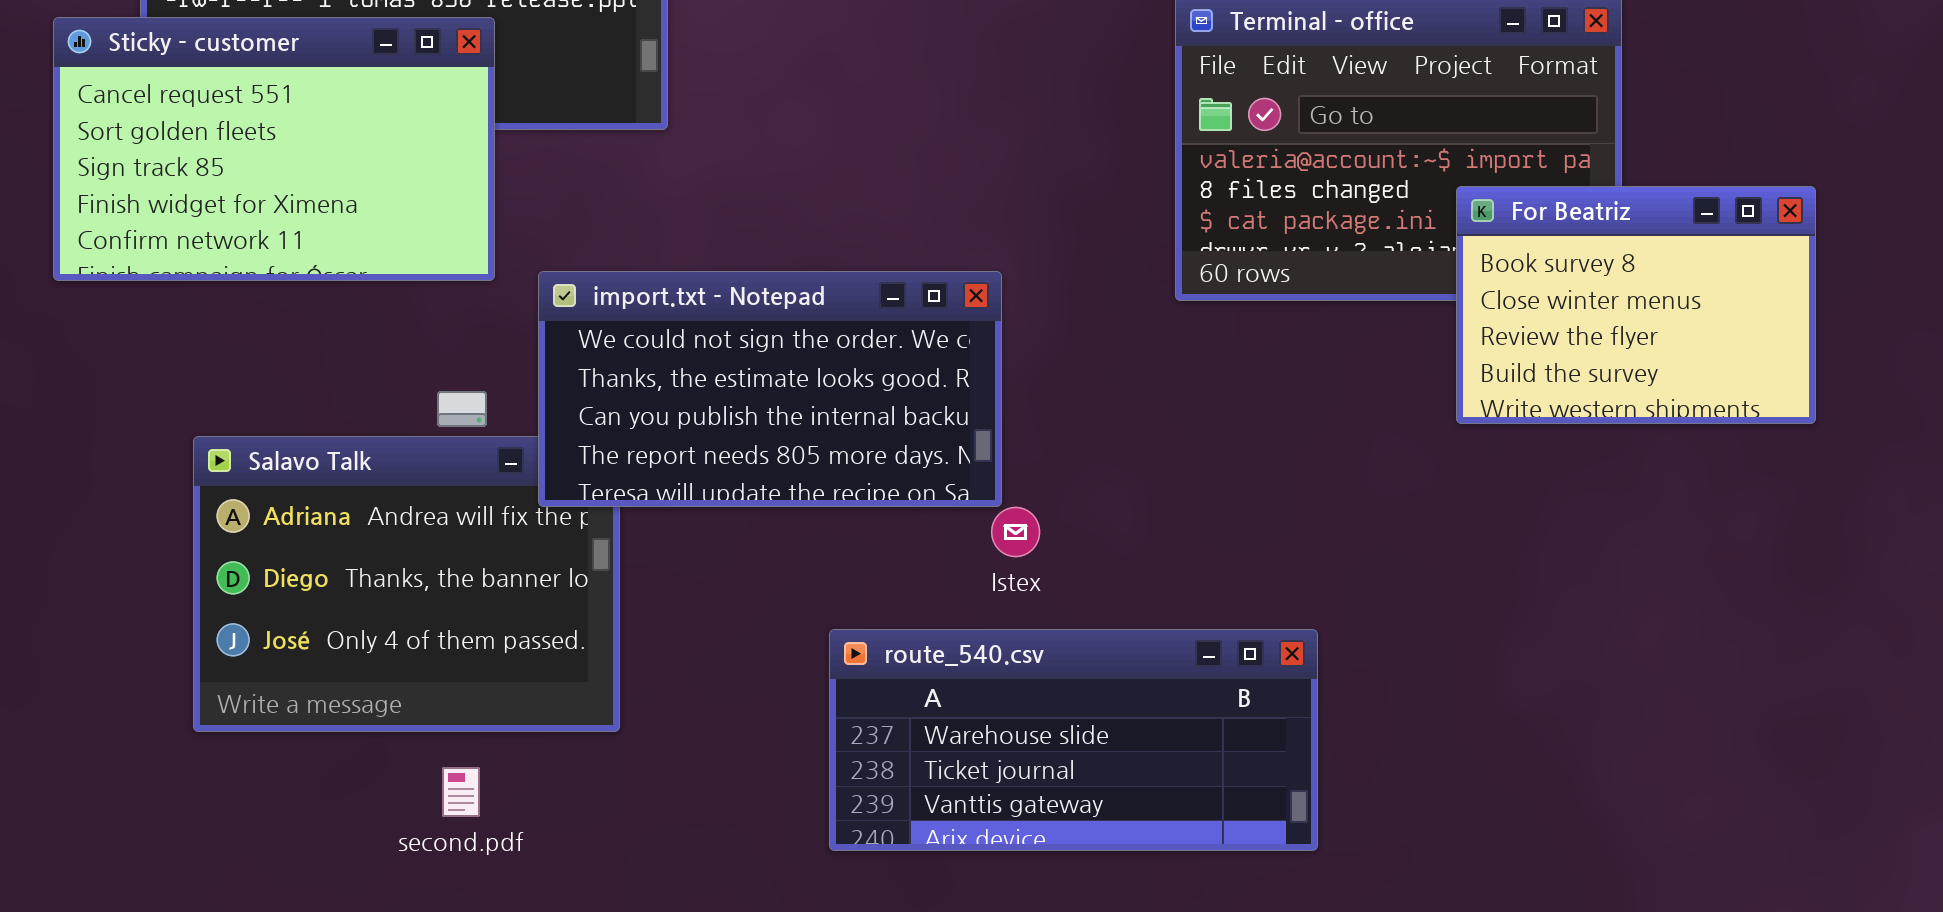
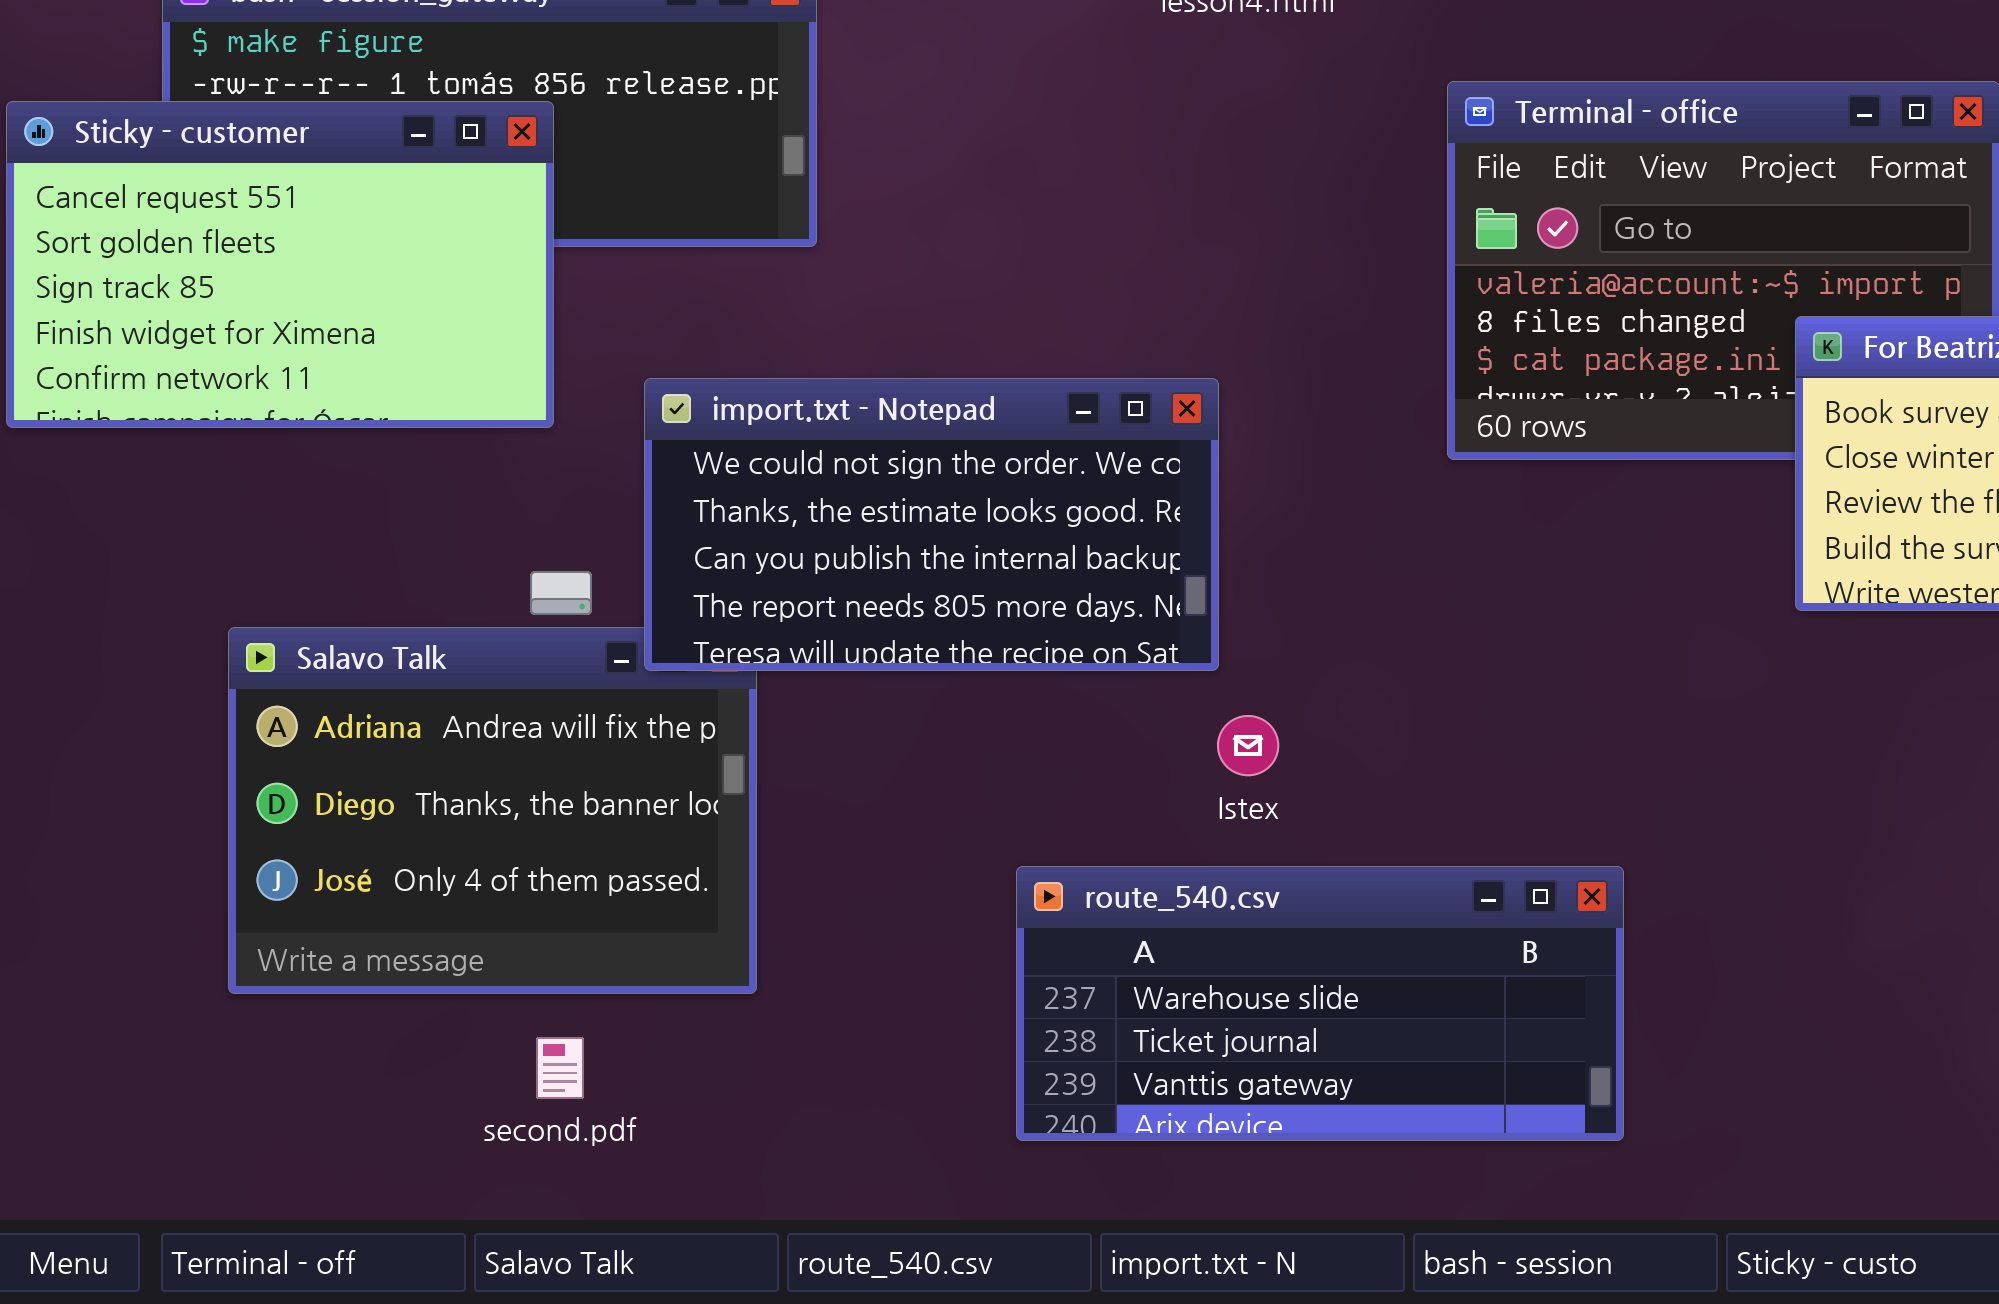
Sticky - customer: [53,17,495,281] -> [6,101,554,428], moved
import.txt - Notepad: [538,271,1002,507] -> [644,378,1219,671], moved

